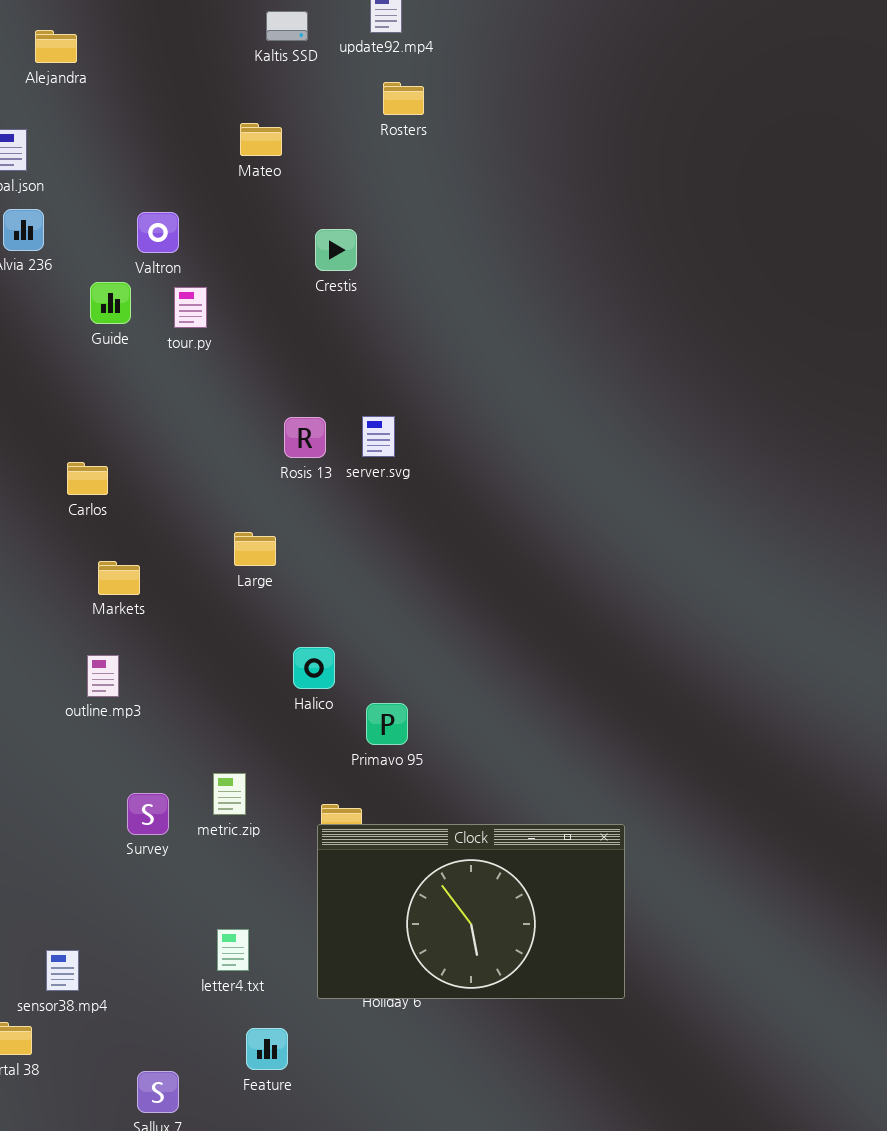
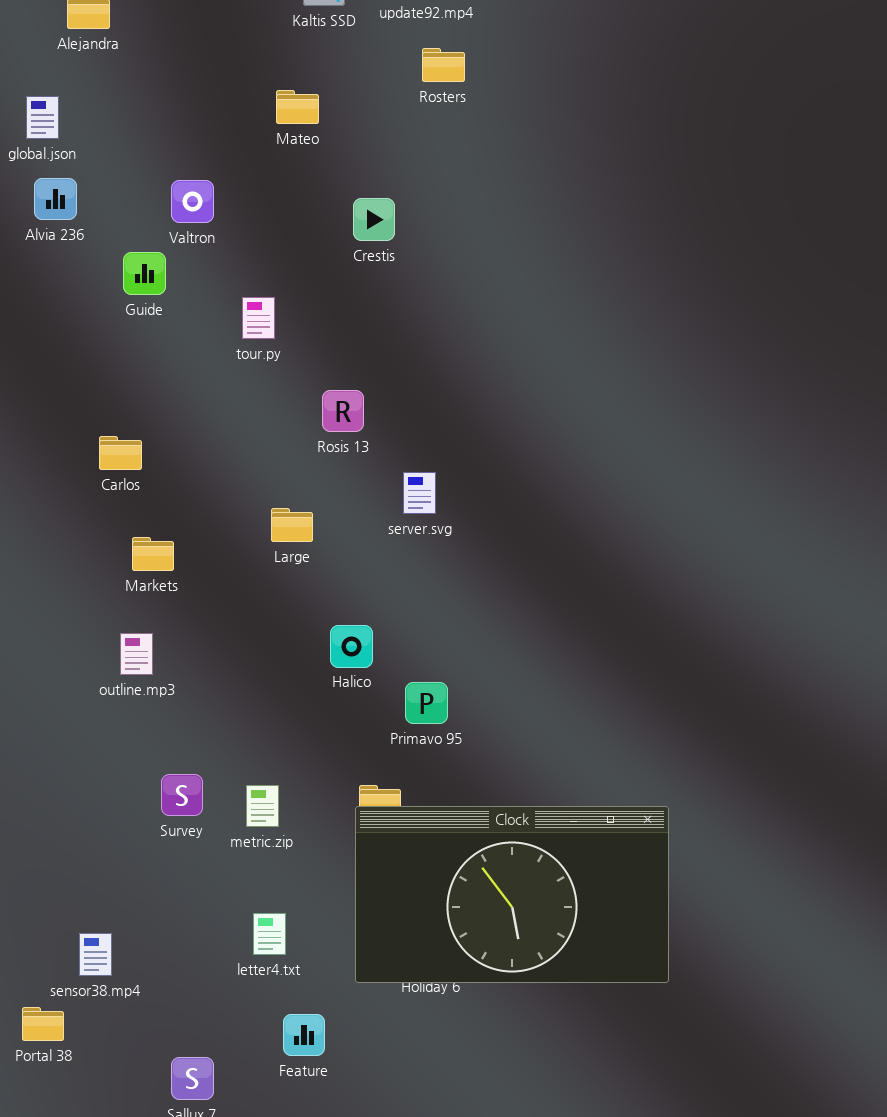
tour.py: [174,287,207,328] -> [242,297,275,339], moved
server.svg: [362,416,395,457] -> [403,472,436,514], moved
metric.zip: [213,773,246,815] -> [246,785,279,827], moved

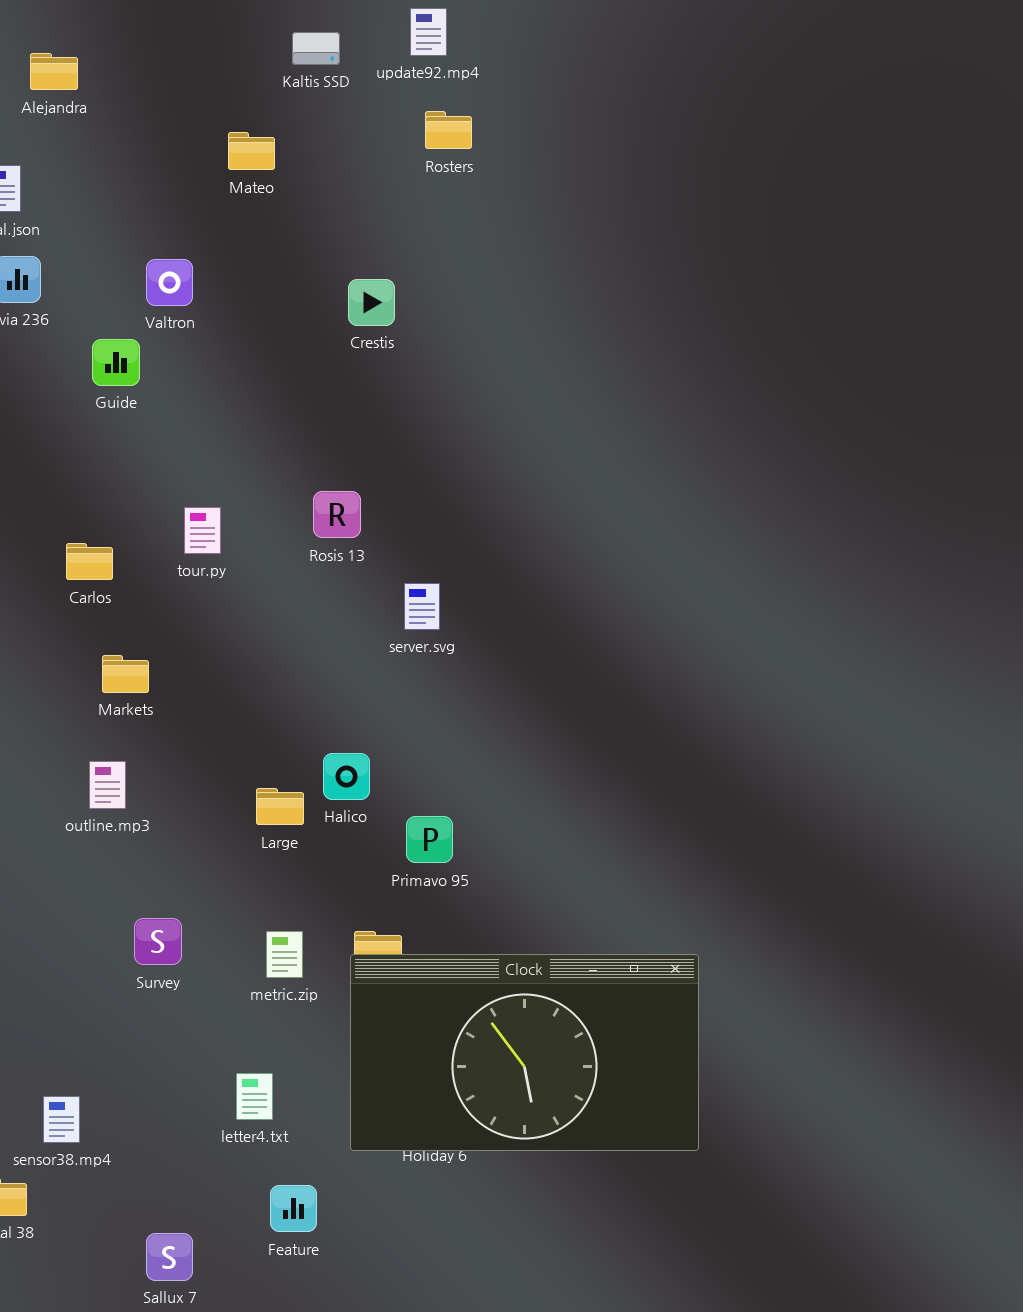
Mateo: [276,90,319,124] -> [228,132,275,170], moved
tour.py: [242,297,275,339] -> [184,507,221,554], moved
Large: [271,508,313,542] -> [256,788,304,825], moved
metric.zip: [246,785,279,827] -> [266,931,303,978], moved

